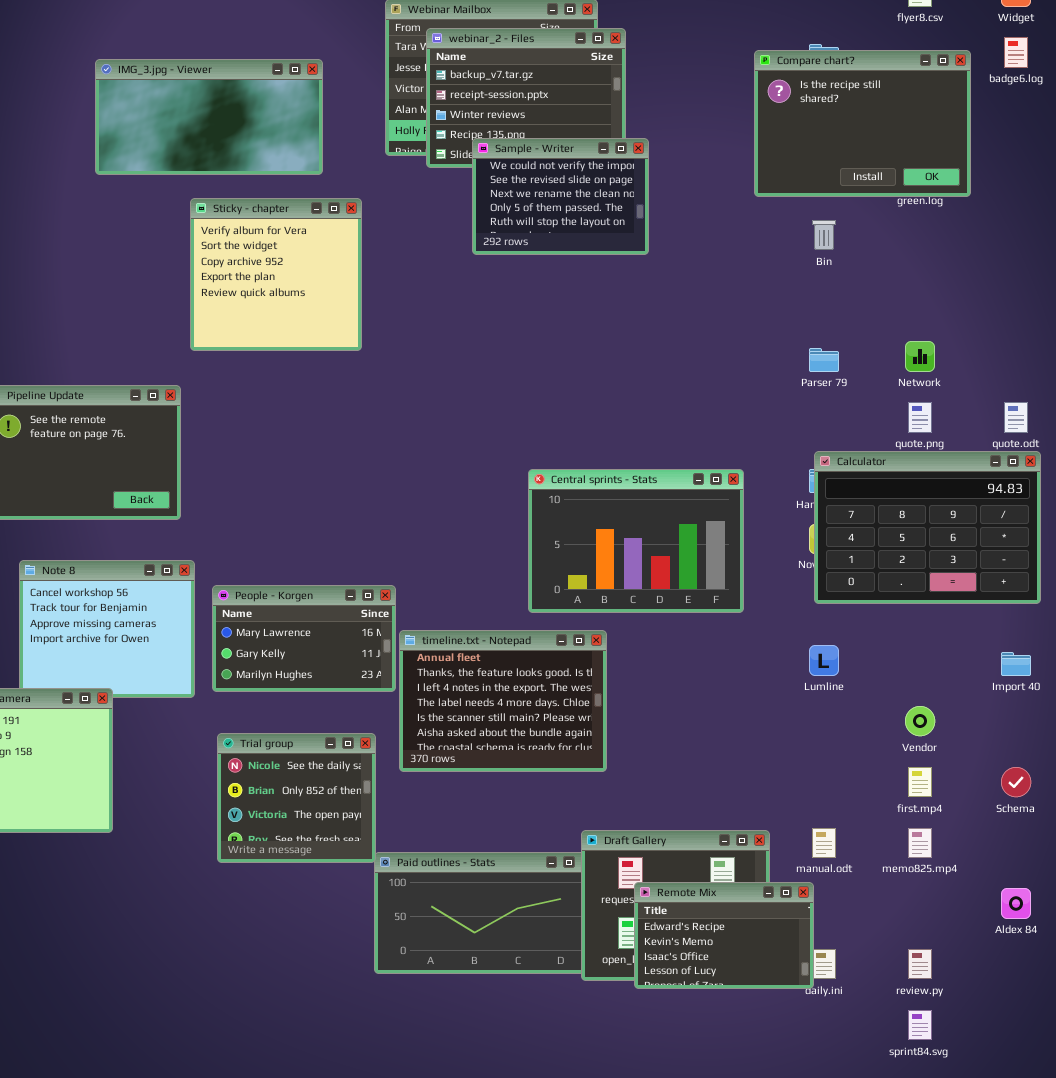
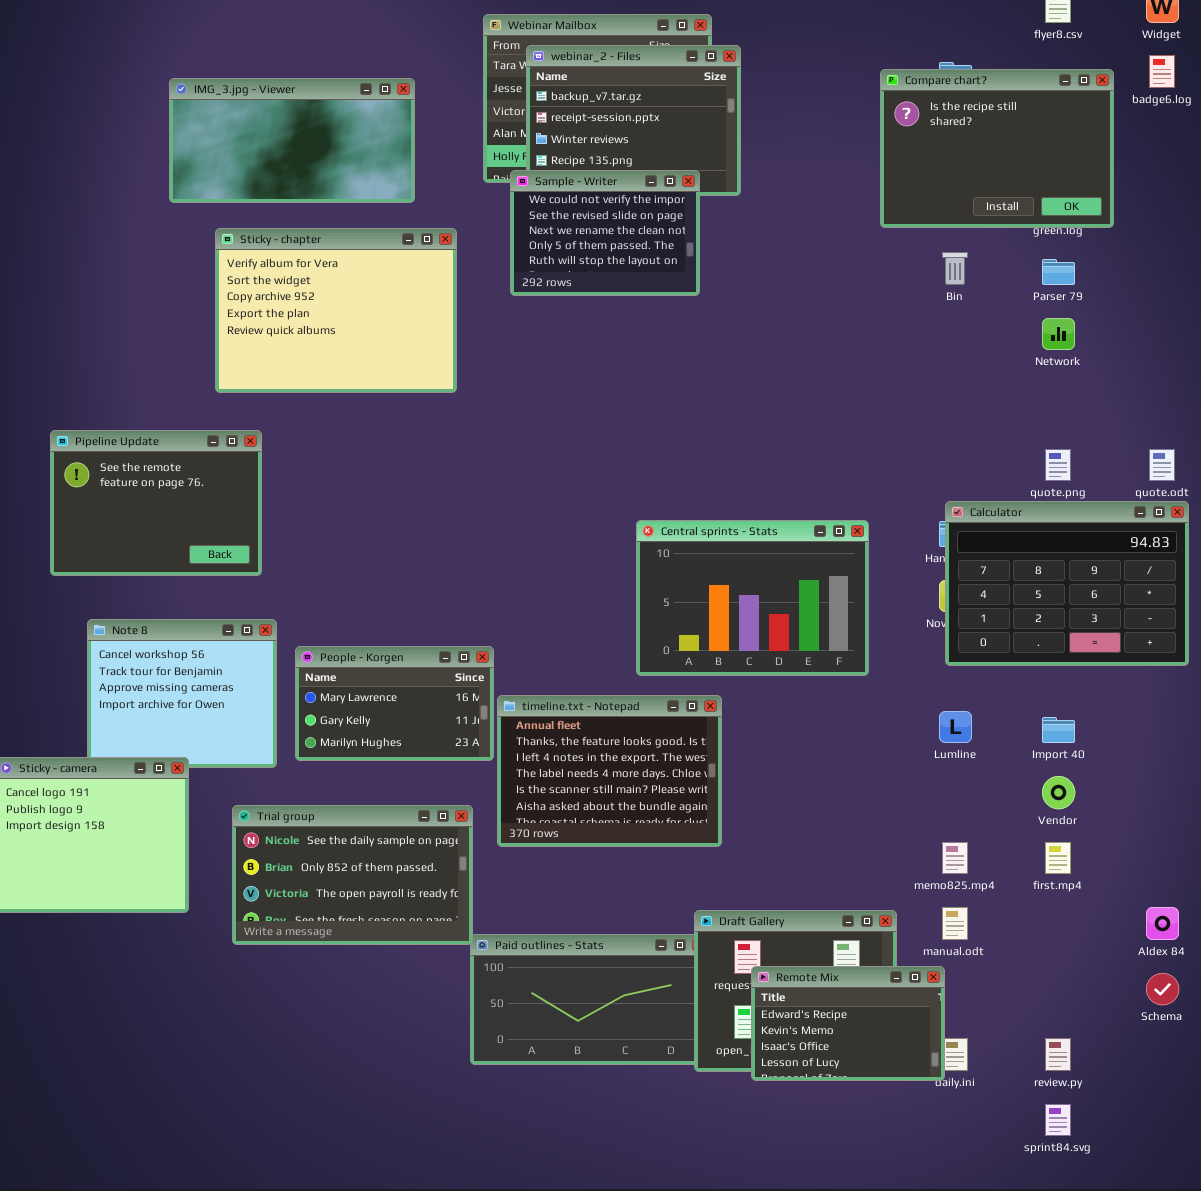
Sample - Writer: [472,138,649,255] -> [510,170,700,296], moved
Sticky - chapter: [190,198,362,351] -> [215,228,457,393], resized
Network: [905,341,935,372] -> [1042,318,1075,350], moved
Parser 79: [809,348,839,372] -> [1042,259,1075,285], moved
Import 40: [1001,652,1031,676] -> [1042,717,1075,743], moved
Trial group: [217,733,376,863] -> [232,805,473,945], resized
Schema: [1001,767,1031,797] -> [1146,973,1179,1005], moved
memo825.mp4: [908,828,932,858] -> [942,842,968,874], moved
Aldex 84: [1001,888,1031,919] -> [1146,907,1179,940], moved

